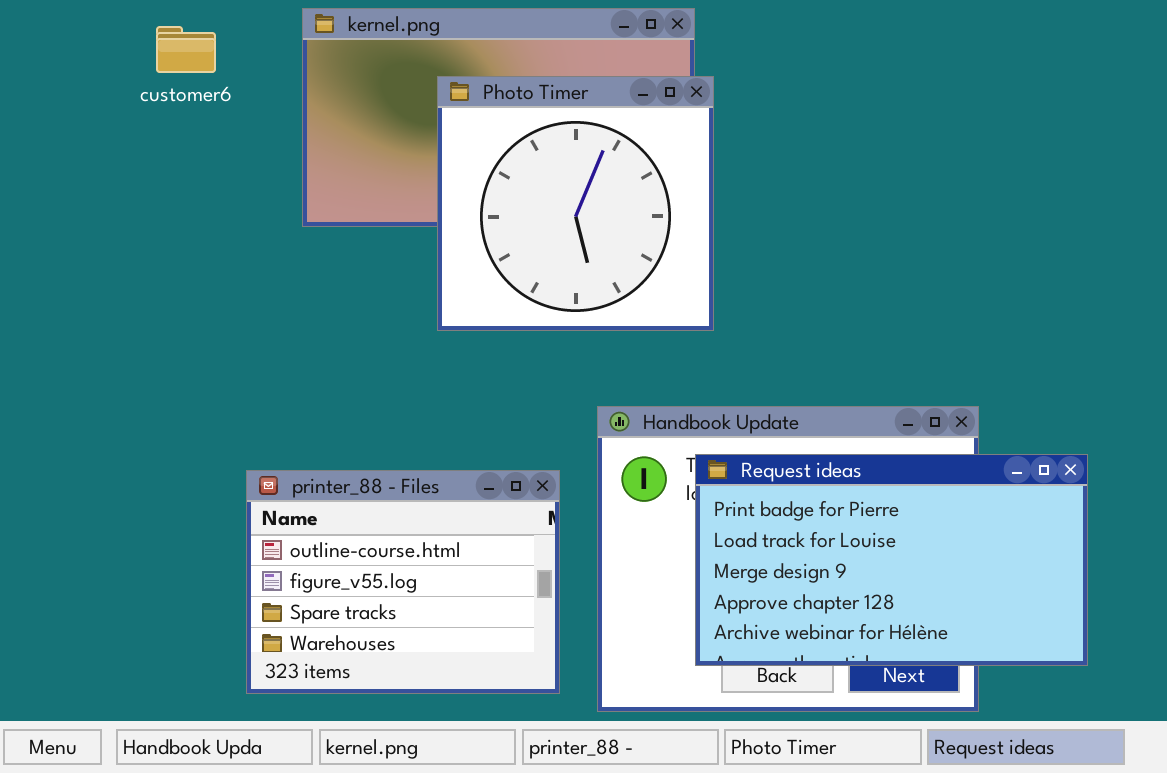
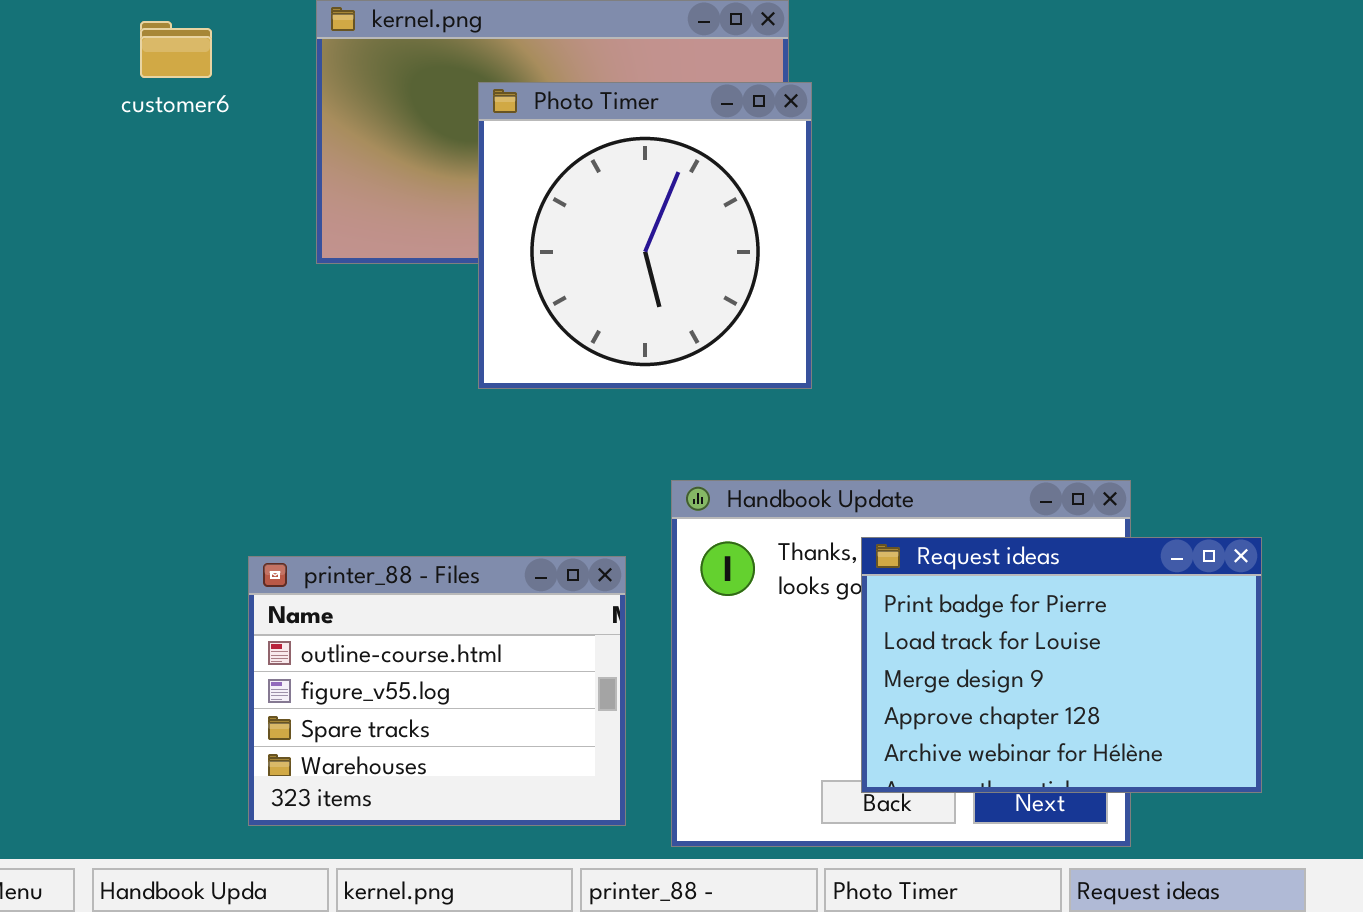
Request ideas: [695,454,1088,666] -> [861,537,1262,793], resized

